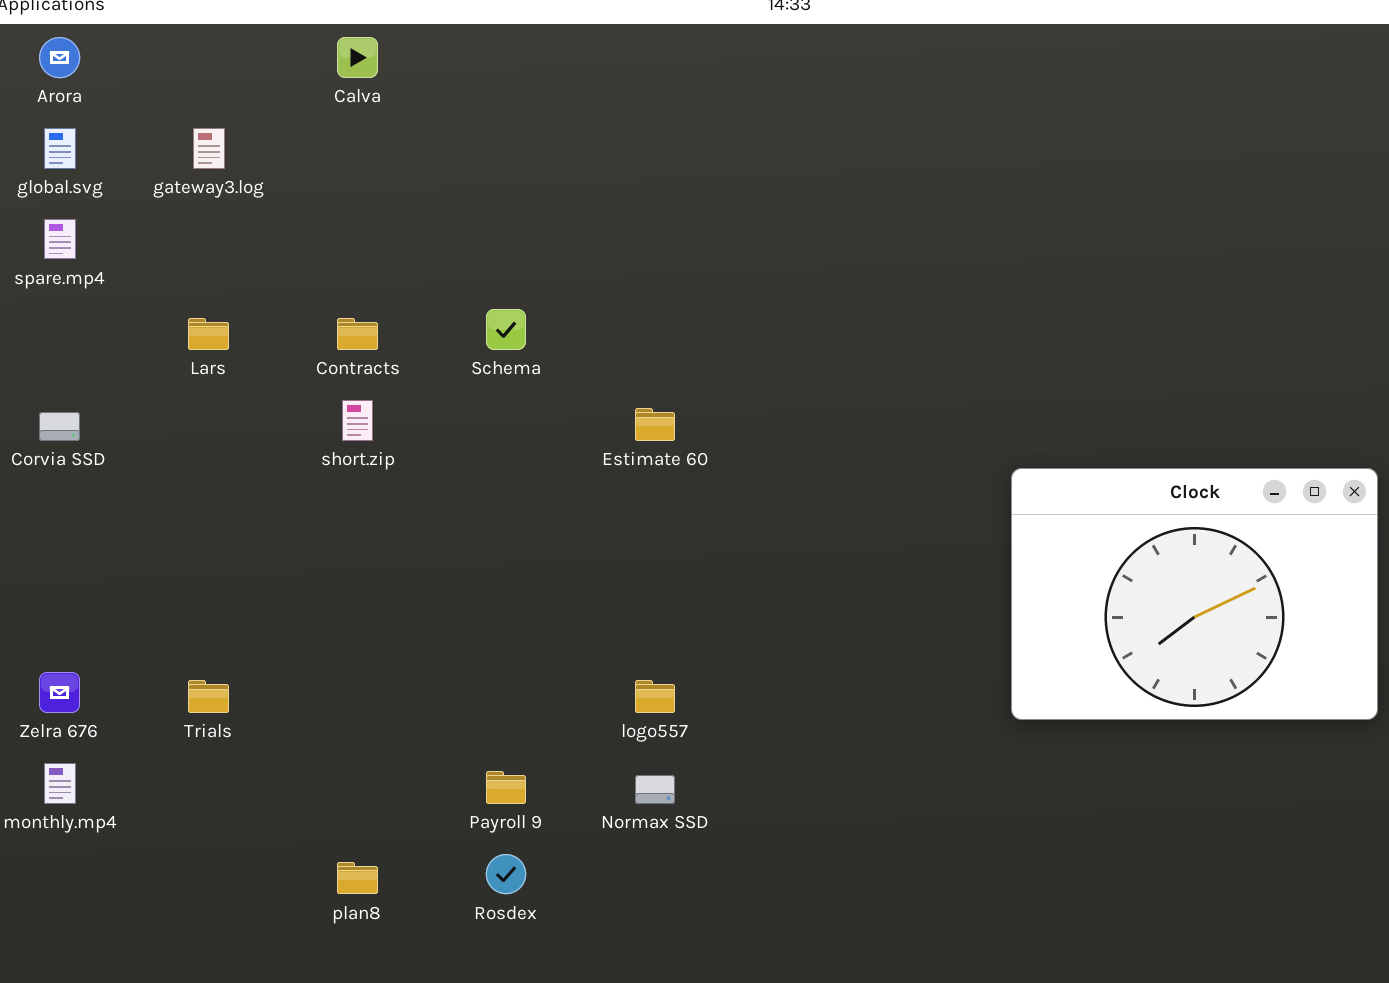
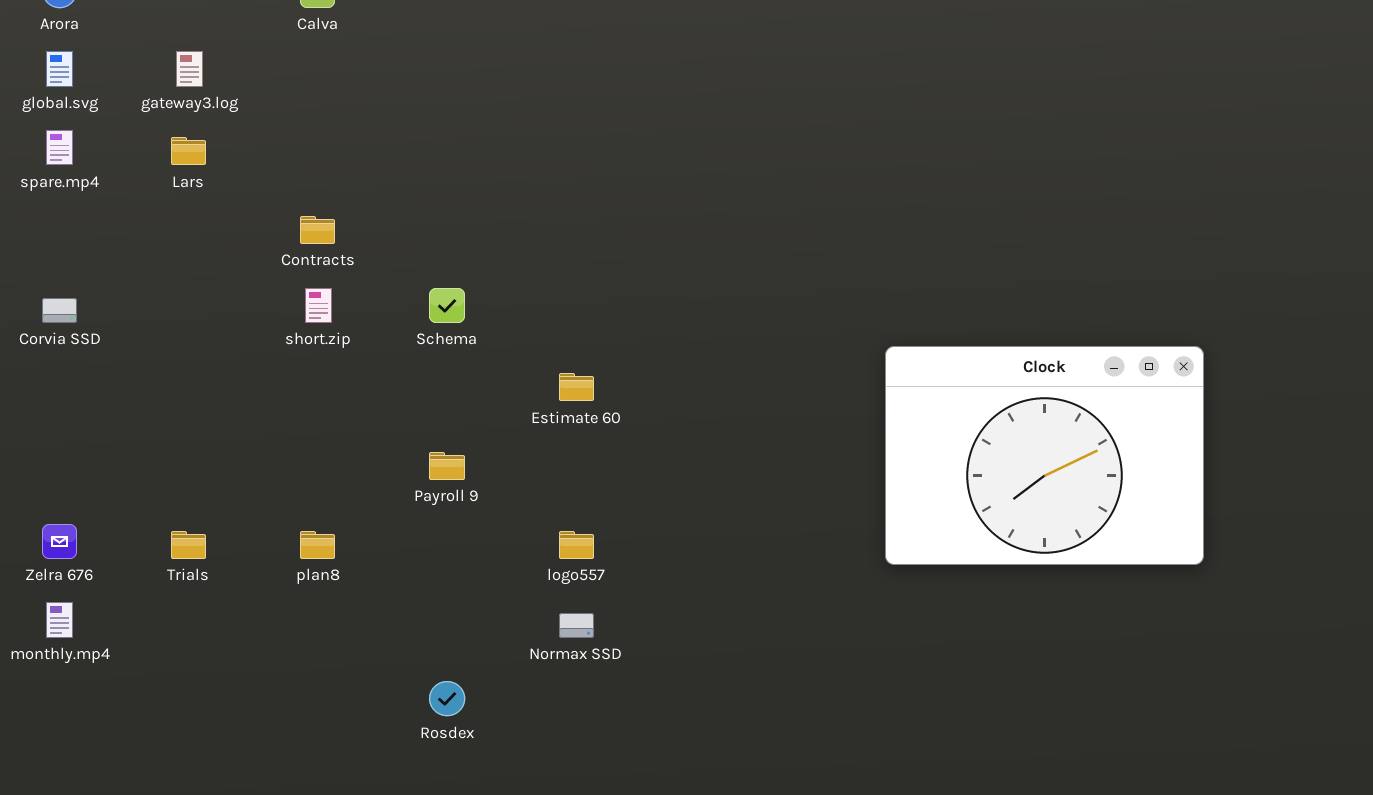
Schema: [486,309,526,350] -> [429,288,465,323], moved
Lars: [188,318,229,350] -> [171,137,206,165], moved
Estimate 60: [635,408,675,441] -> [559,373,594,401], moved
Payroll 9: [486,771,526,804] -> [429,452,465,480], moved
plan8: [337,862,378,894] -> [300,531,335,559], moved

